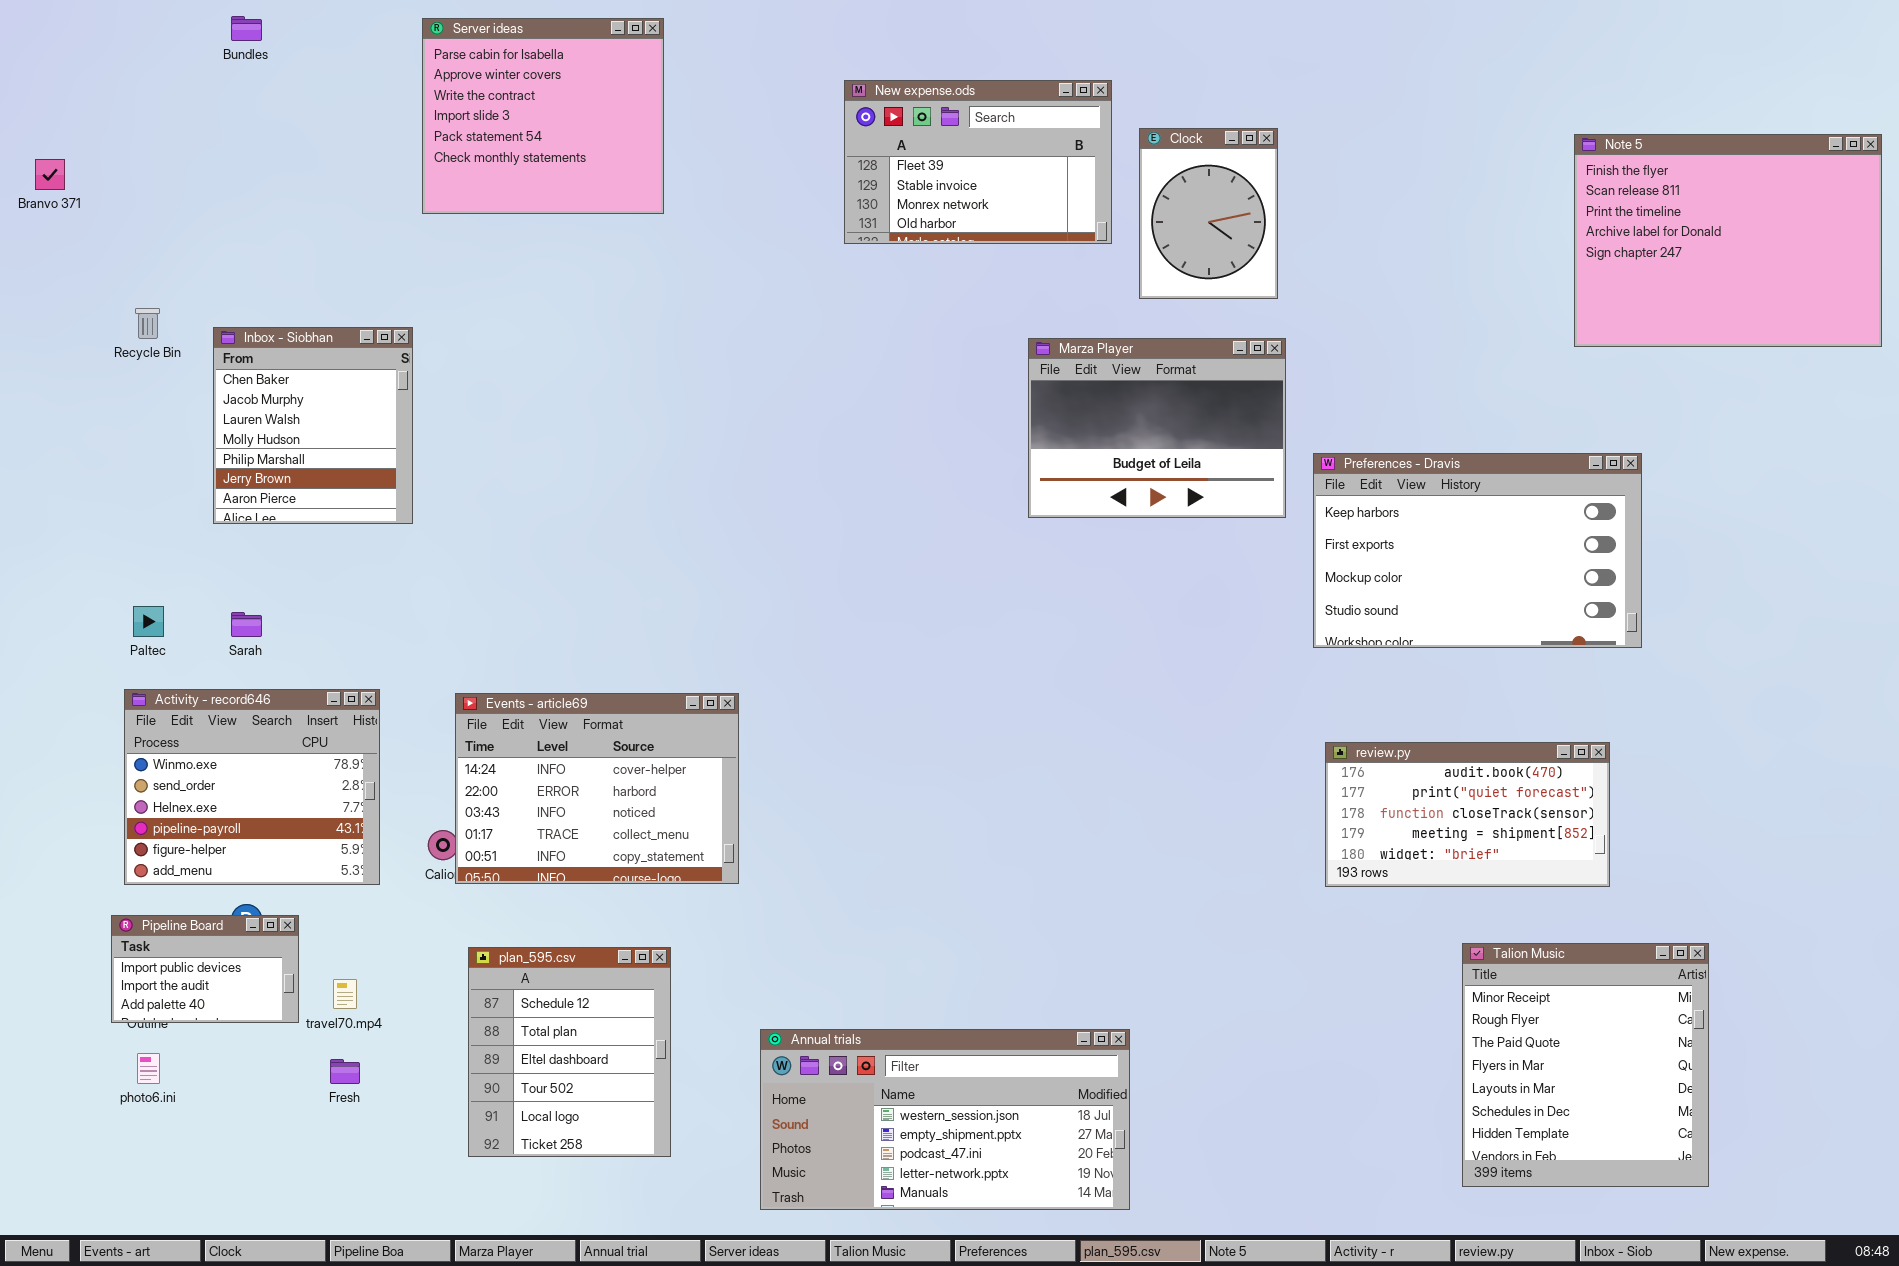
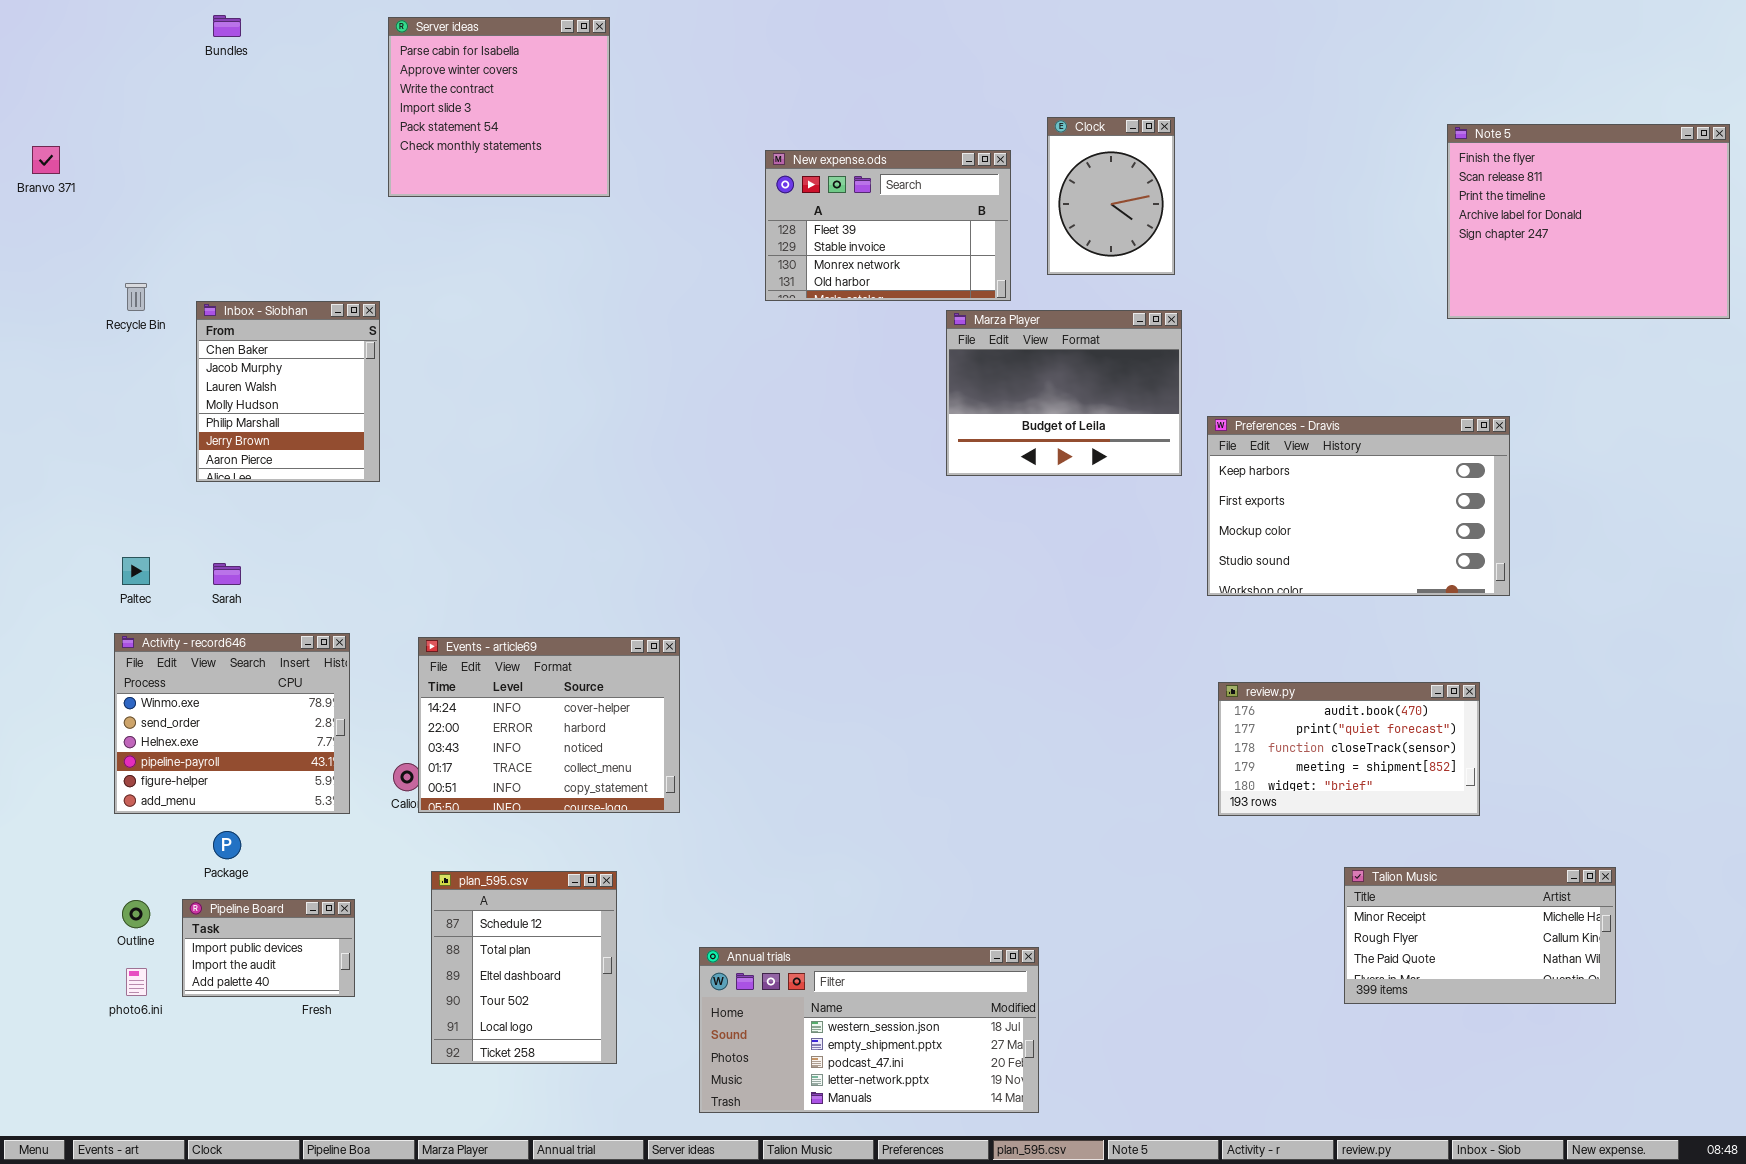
New expense.ods: [844,80,1112,244] -> [765,150,1011,301], moved
Pipeline Board: [111,915,299,1023] -> [182,899,355,997], moved
Talion Music: [1462,943,1709,1187] -> [1344,867,1616,1004], resized

